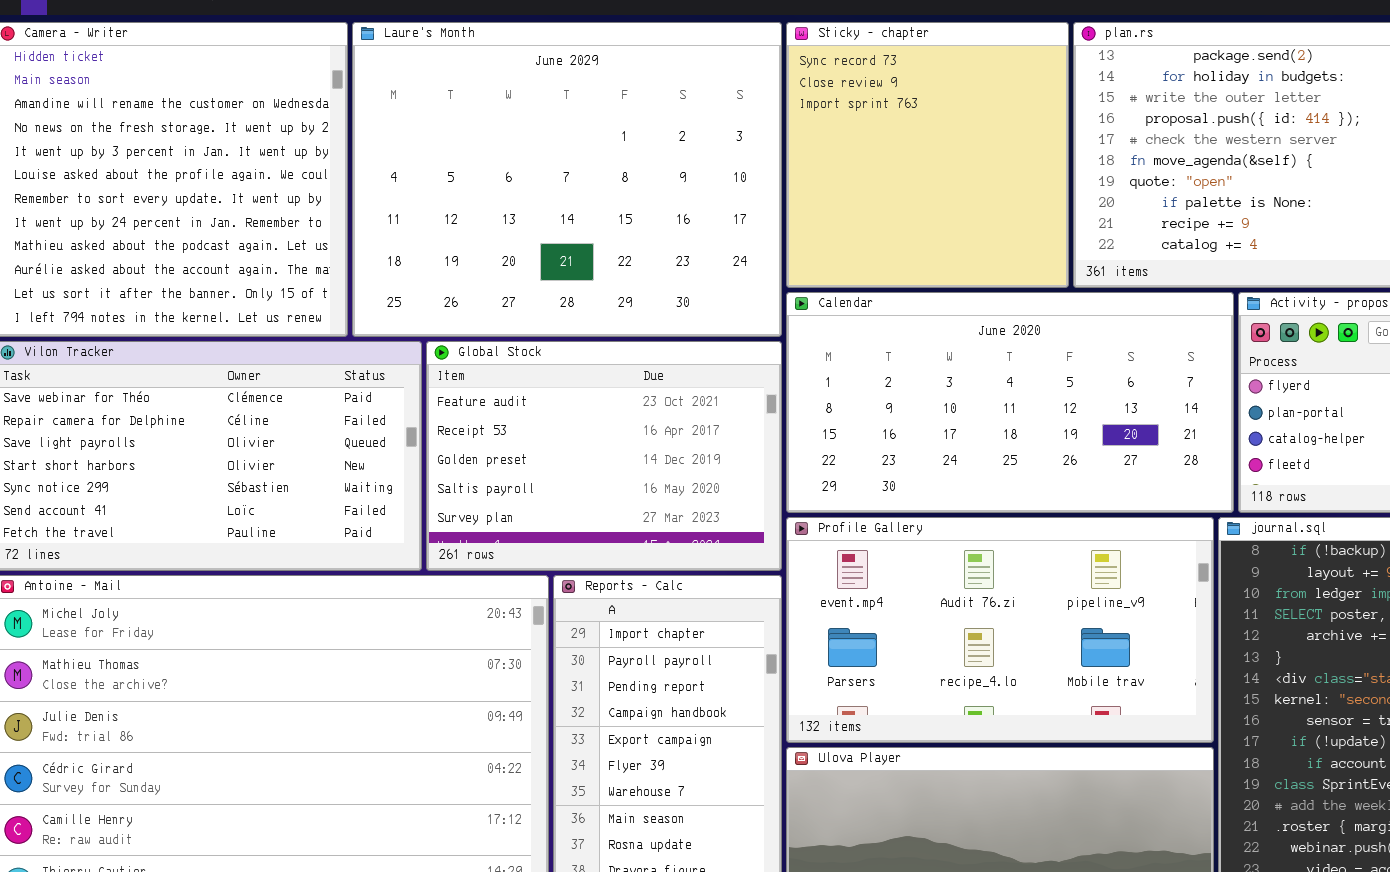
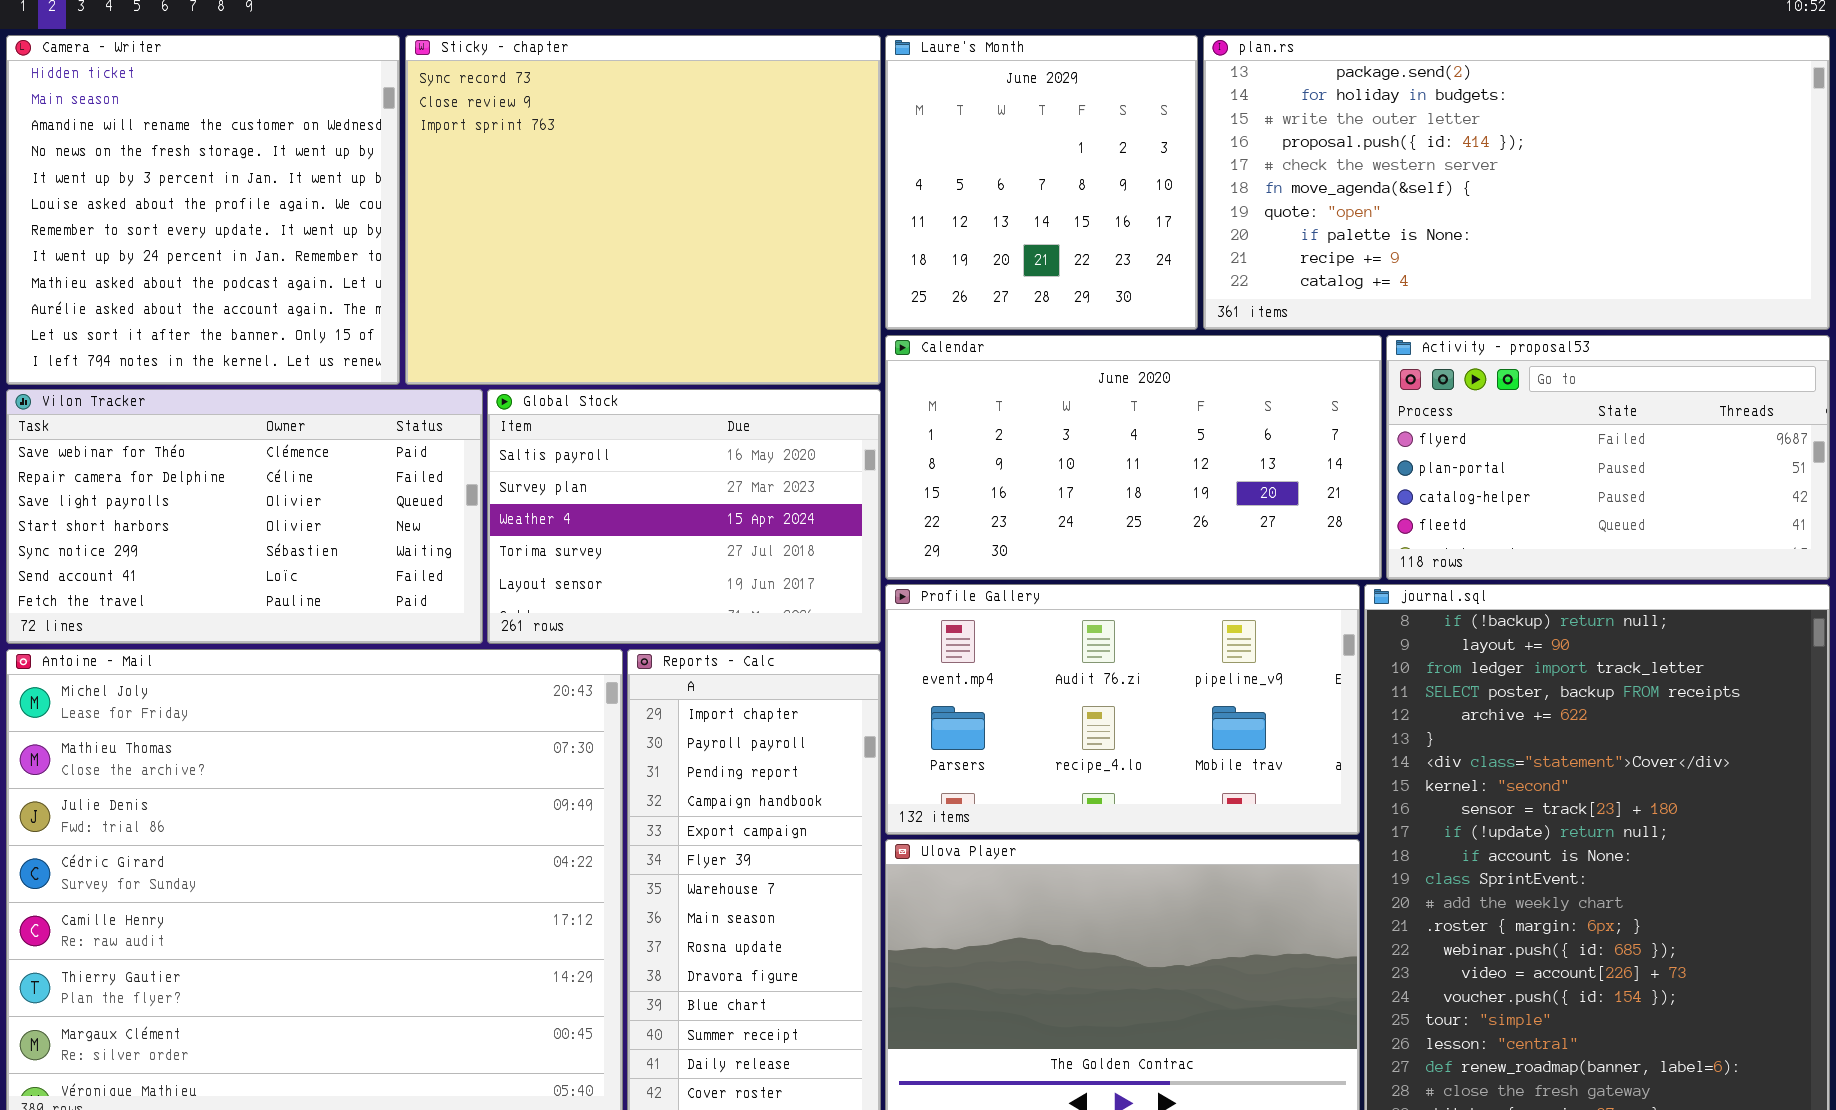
Laure's Month: [352,22,782,337] -> [885,35,1198,330], moved, resized
Sticky - chapter: [786,22,1069,288] -> [405,35,881,385], moved, resized
Global Stock: [426,341,782,571] -> [487,389,881,644], scrolled down 3 rows

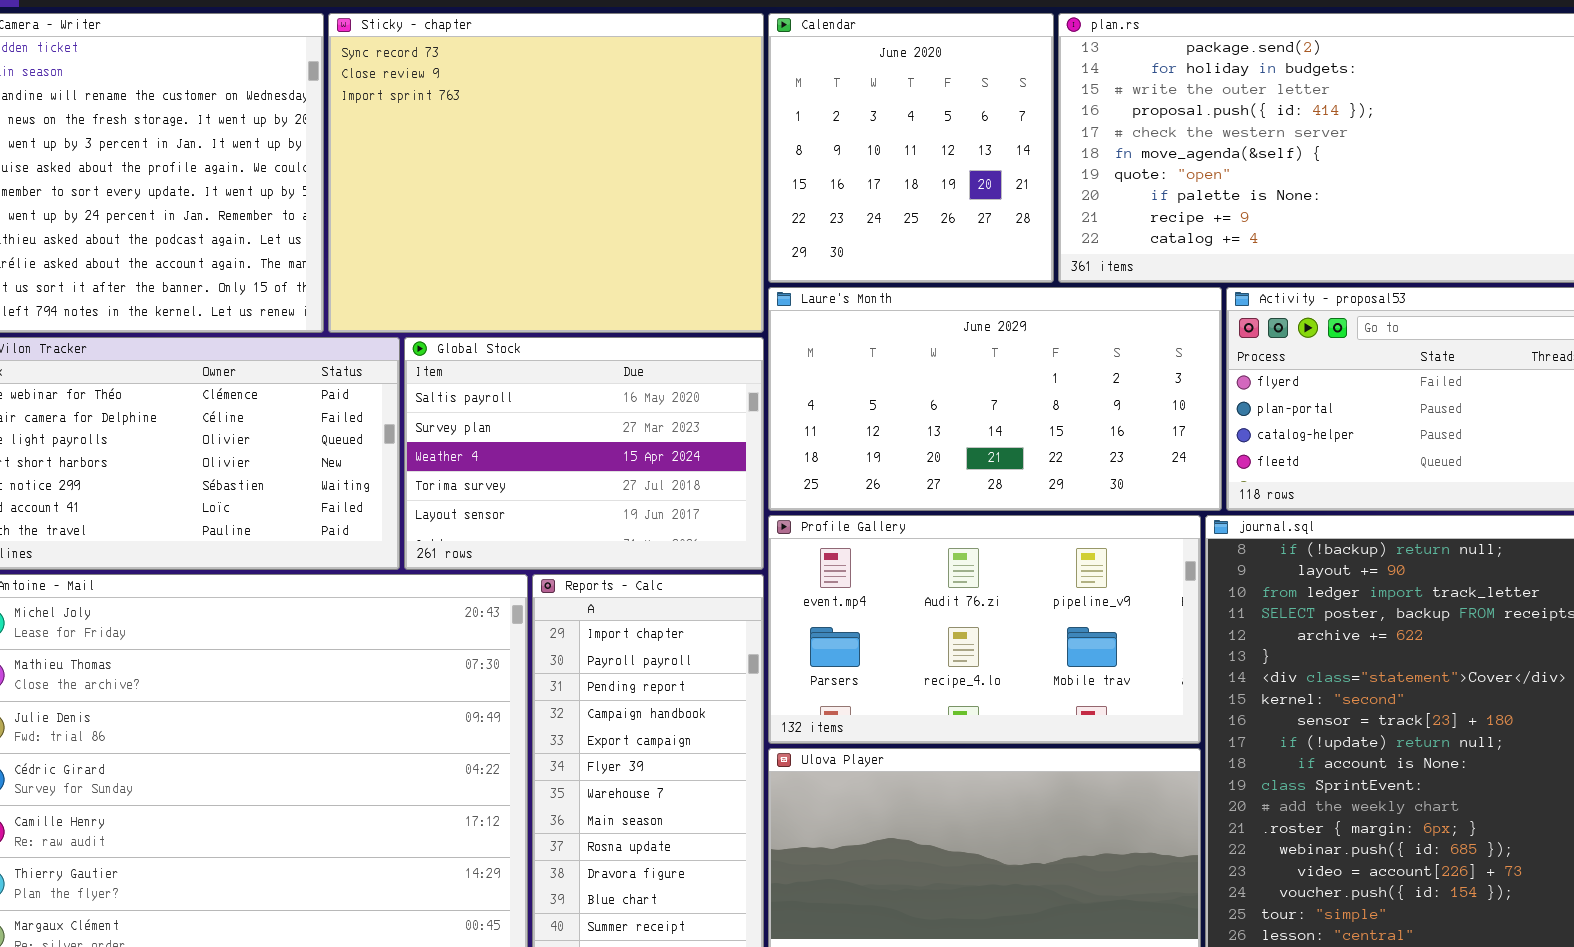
Laure's Month: [885,35,1198,330] -> [768,287,1222,511], moved, resized
Calendar: [885,335,1382,580] -> [768,13,1054,283], moved, resized

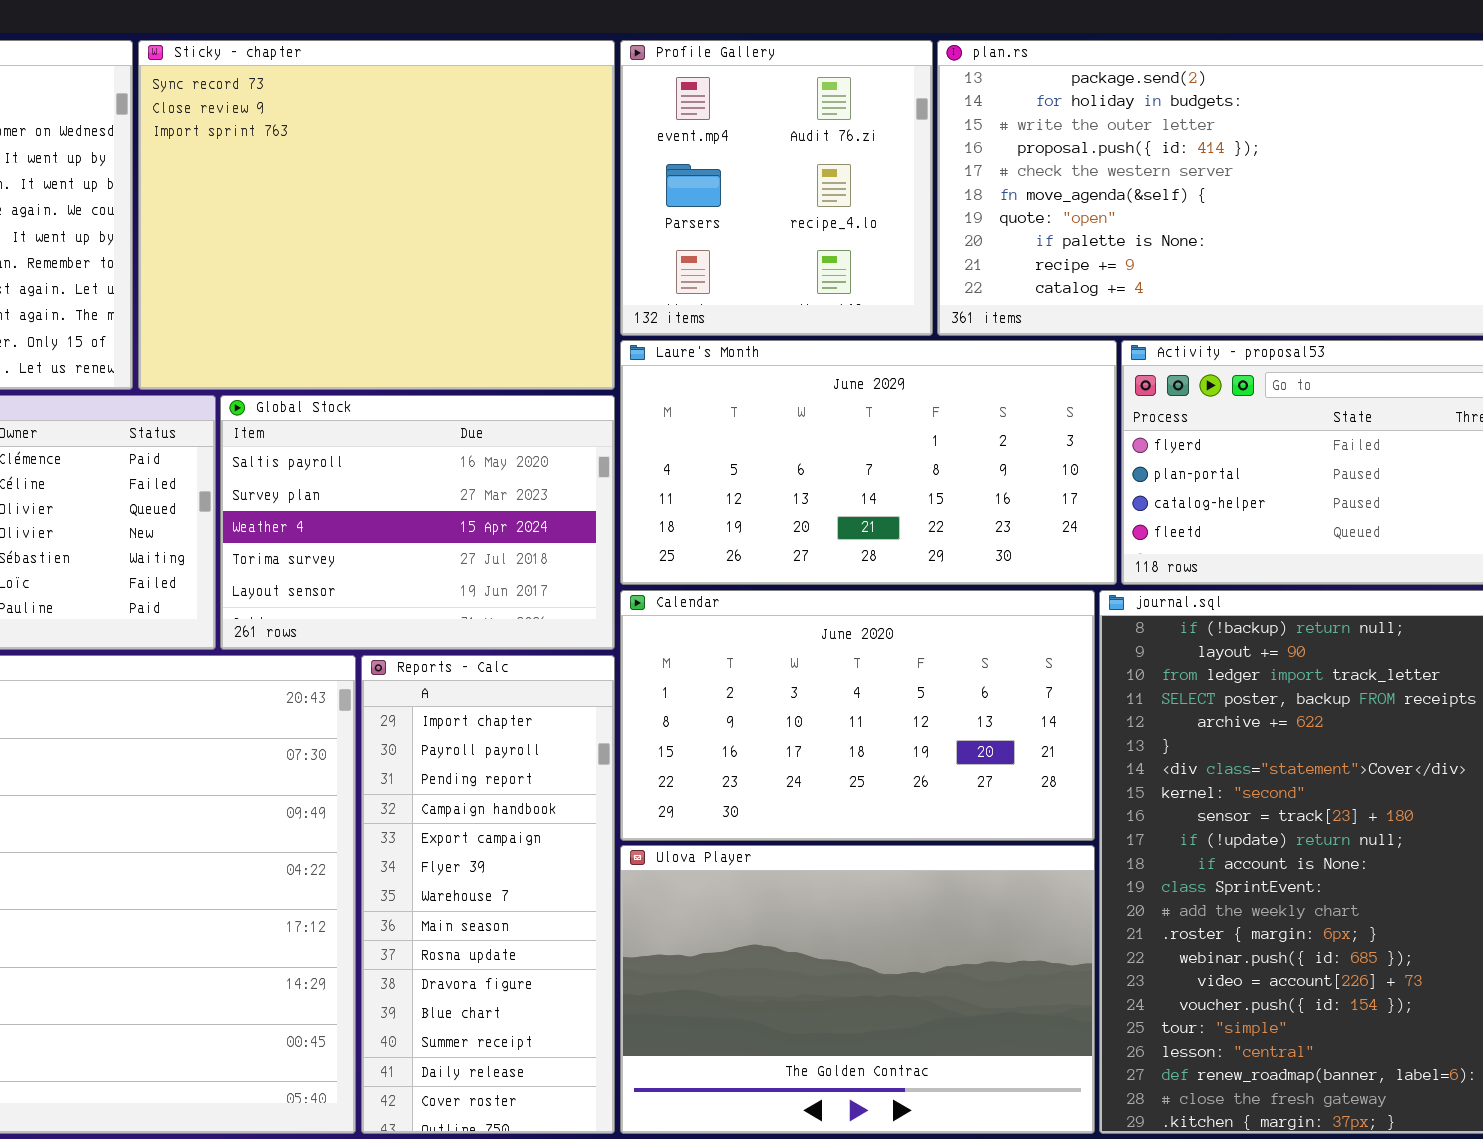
Calendar: [768,13,1054,283] -> [620,590,1095,841], moved, resized
Profile Gallery: [768,515,1201,744] -> [620,40,933,336], moved, resized

